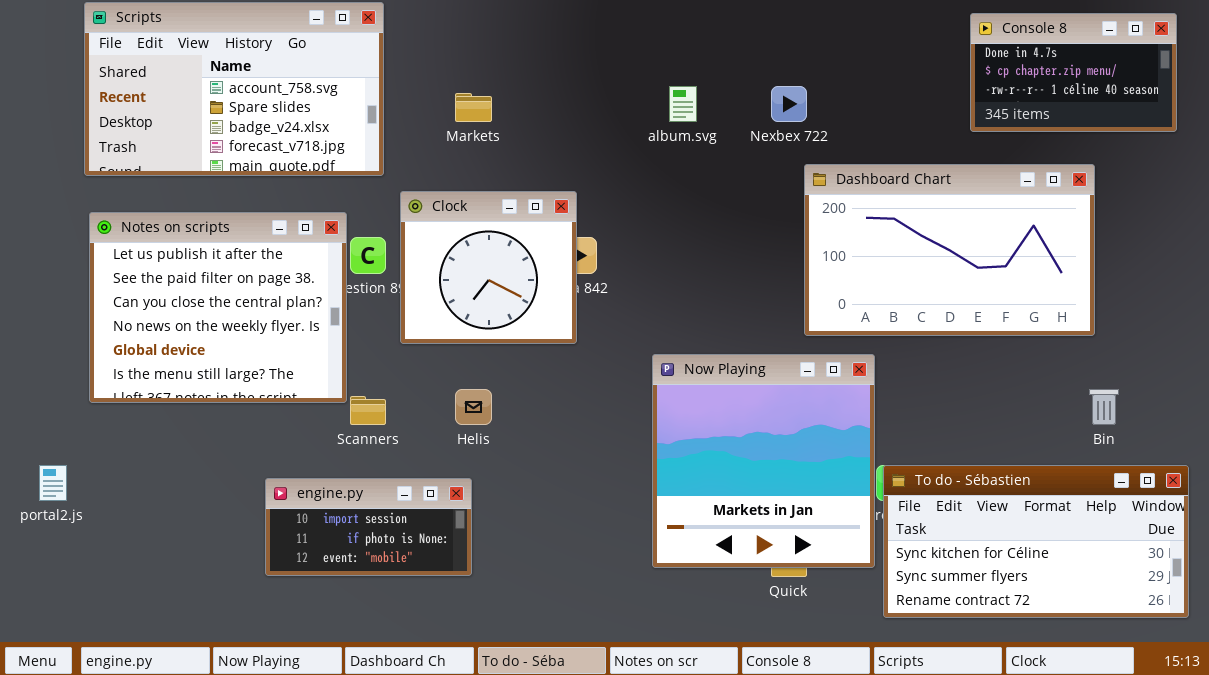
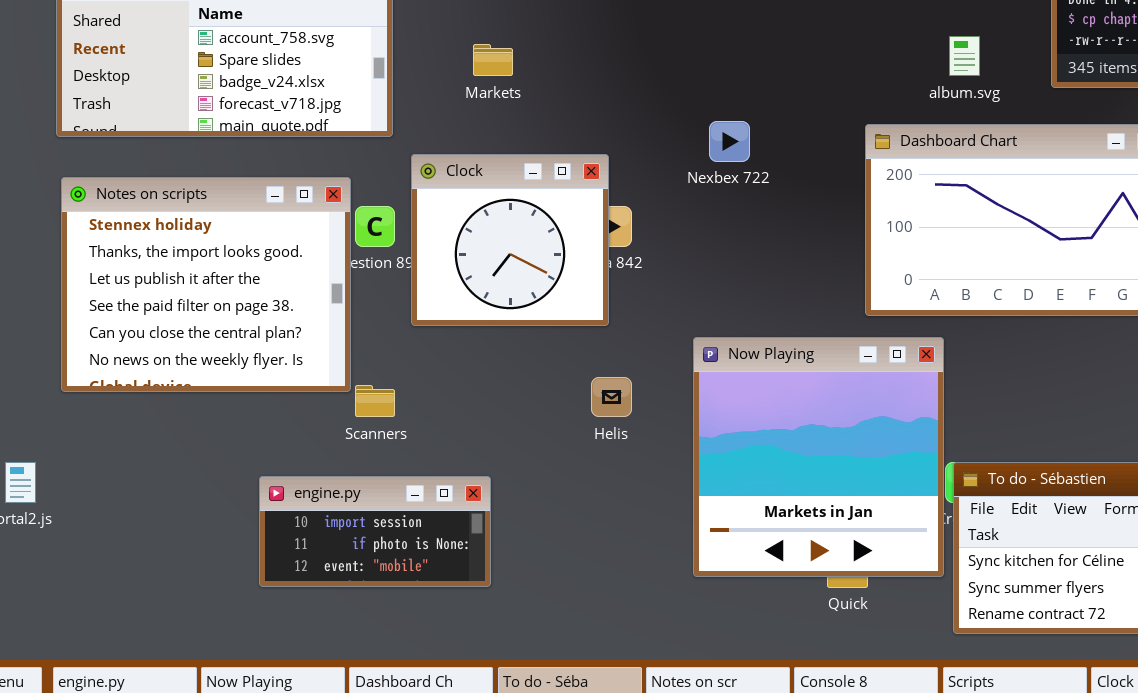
album.svg: [669,86,697,122] -> [949,36,980,76], moved
Nexbex 722: [771,86,807,122] -> [709,121,750,162], moved
Notes on scripts: [89,212,347,403] -> [61,177,351,392], scrolled up 2 rows
Helis: [455,389,492,425] -> [591,377,632,417], moved

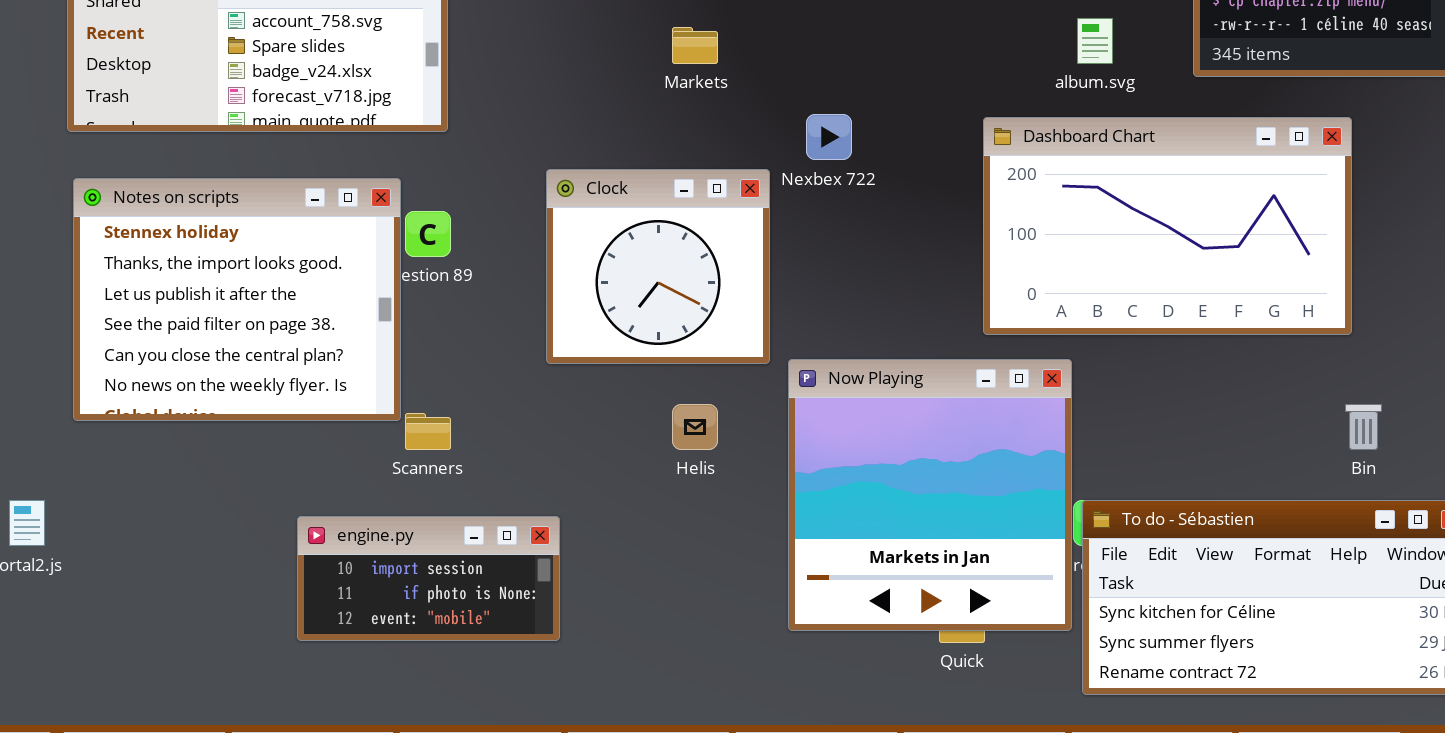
Markets: [473,44,513,76] -> [672,27,718,64], moved
Clock: [411,154,609,326] -> [546,169,770,364], moved

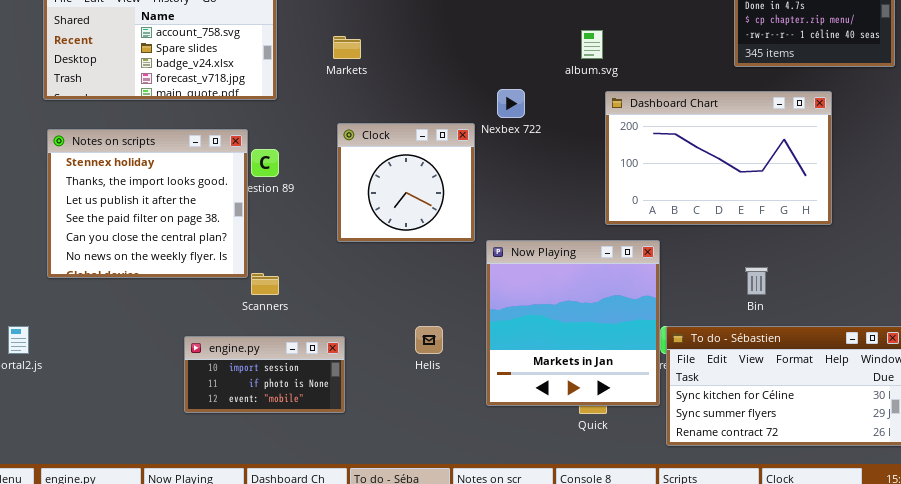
album.svg: [1077,18,1113,64] -> [581,30,603,59], moved
Markets: [672,27,718,64] -> [333,36,361,59], moved
Helis: [672,404,718,450] -> [415,326,443,354], moved
Bin: [1345,404,1382,450] -> [745,267,768,295], moved

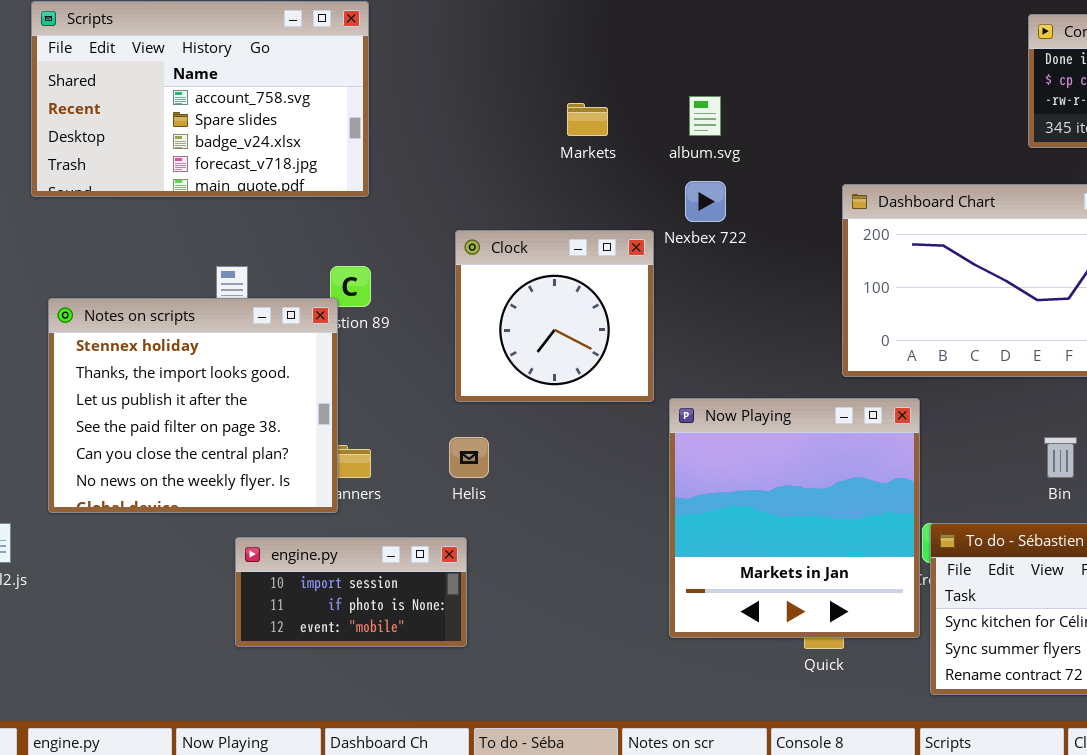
album.svg: [581,30,603,59] -> [689,96,721,136], moved
Markets: [333,36,361,59] -> [567,103,608,136], moved
Notes on scripts: [47,129,248,278] -> [48,298,338,513], moved
Helis: [415,326,443,354] -> [449,437,489,478], moved

